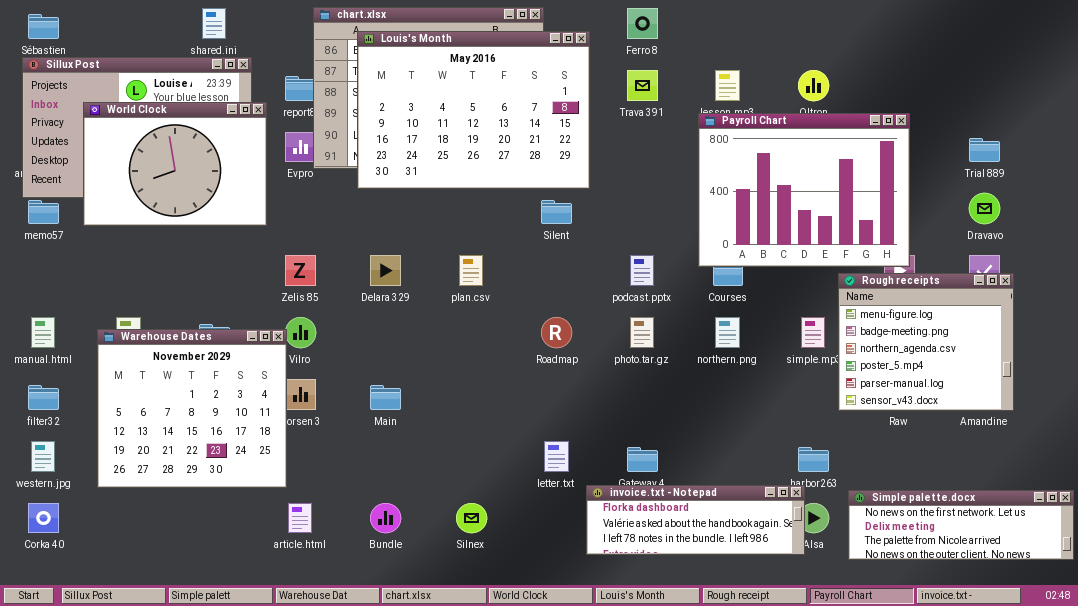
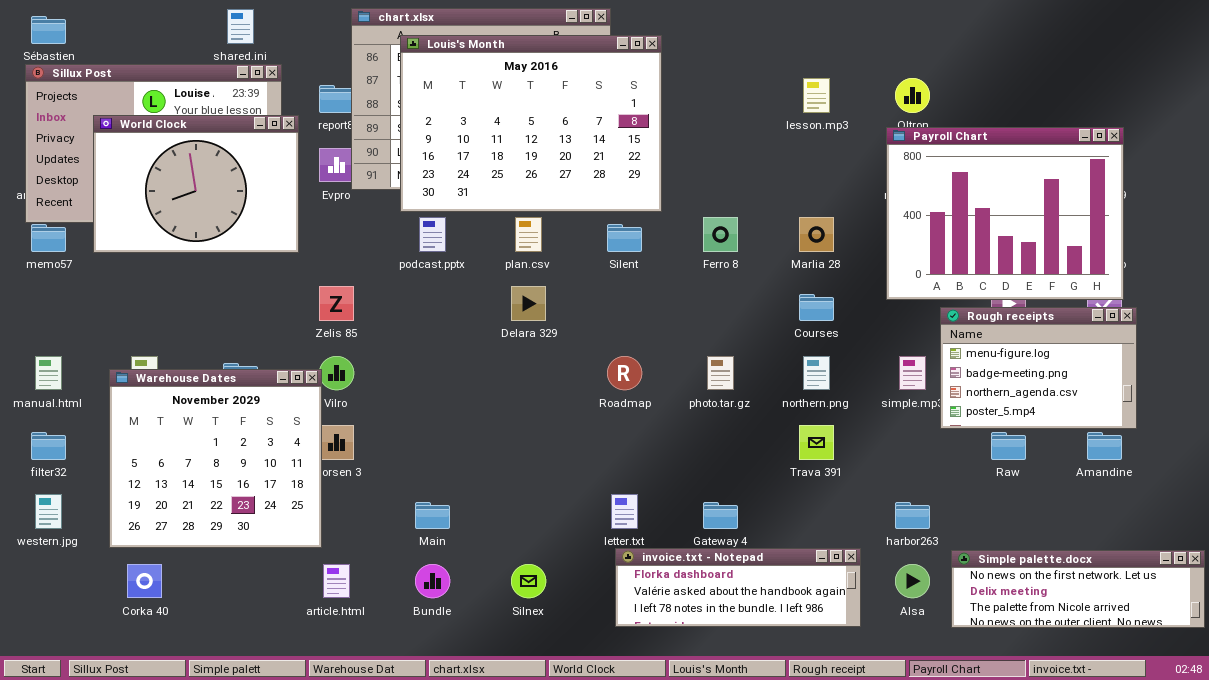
Ferro 8: [627,8,658,39] -> [703,217,738,252], moved
Trava 391: [627,70,658,101] -> [799,425,834,460], moved
Payroll Chart: [698,113,910,267] -> [886,127,1124,300], moved
Delara 329: [370,255,401,286] -> [511,286,546,321], moved
plan.csv: [459,255,483,286] -> [515,217,542,252], moved
podcast.pptx: [630,255,654,286] -> [419,217,446,252], moved
Rough receipts: [838,273,1014,411] -> [940,307,1137,429], resized
Main: [370,385,401,410] -> [415,502,450,529], moved
invoice.txt - Notepad: [586,485,805,555] -> [615,548,861,627], moved
Corka 40: [28,503,59,533] -> [127,564,162,598], moved

